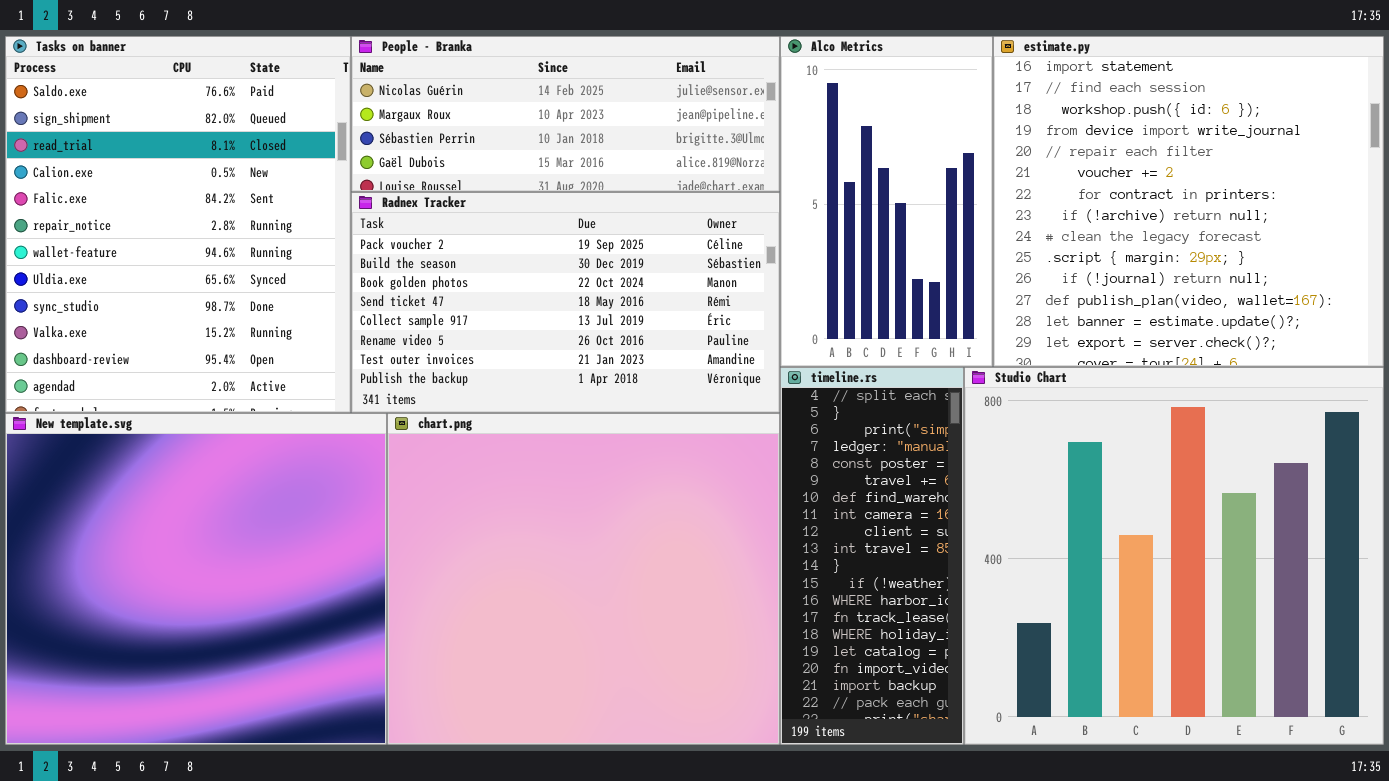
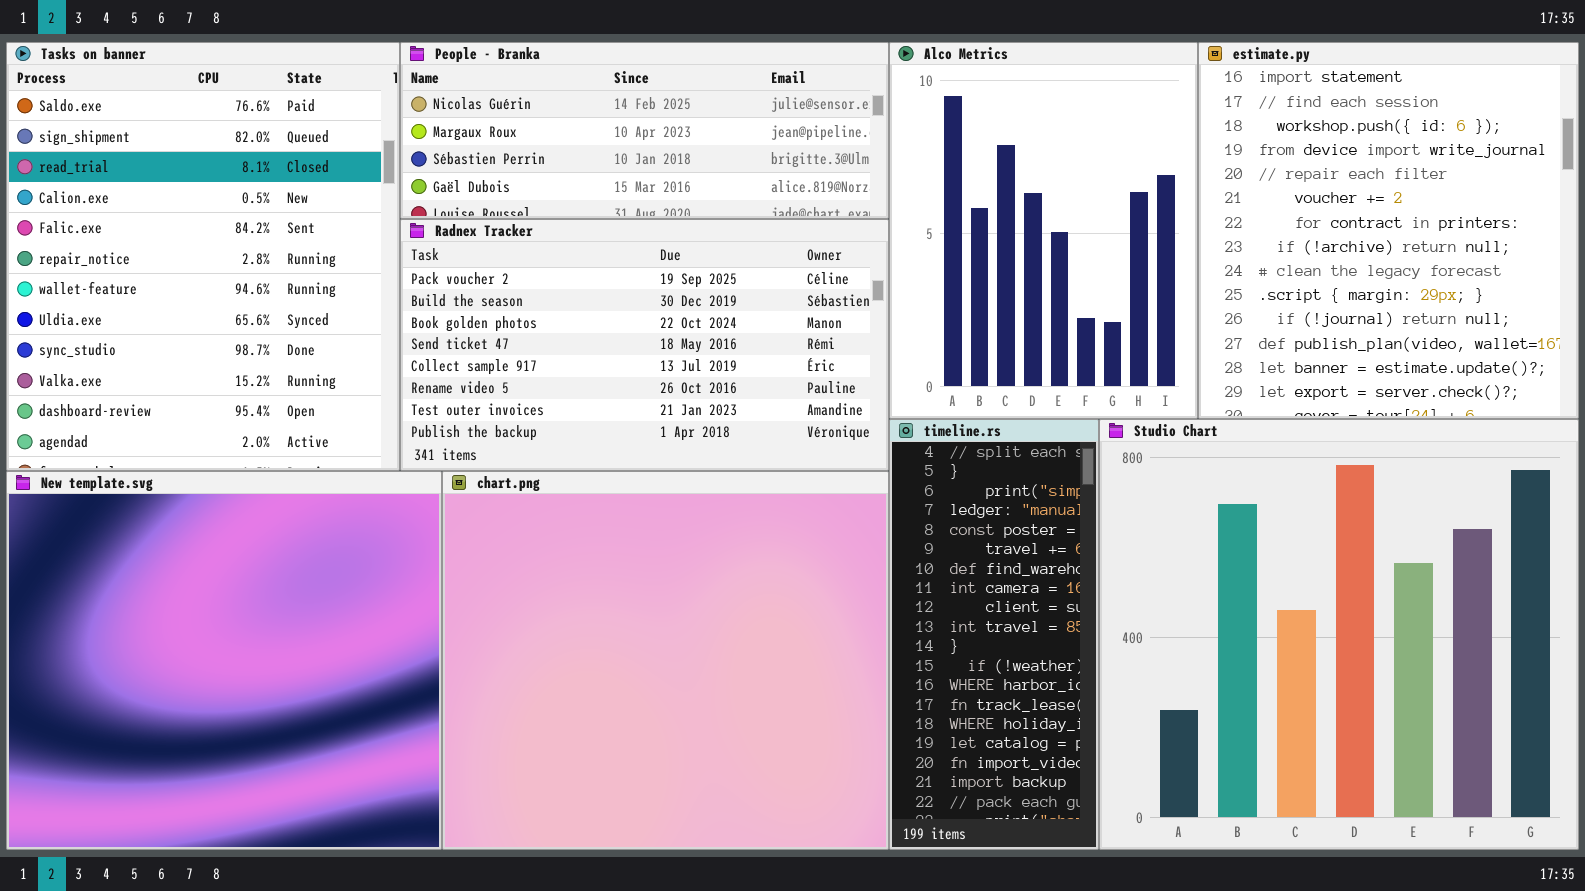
Alco Metrics: [780,36,993,367] -> [889,42,1198,419], resized
estimate.py: [993,36,1384,367] -> [1198,42,1579,419], resized

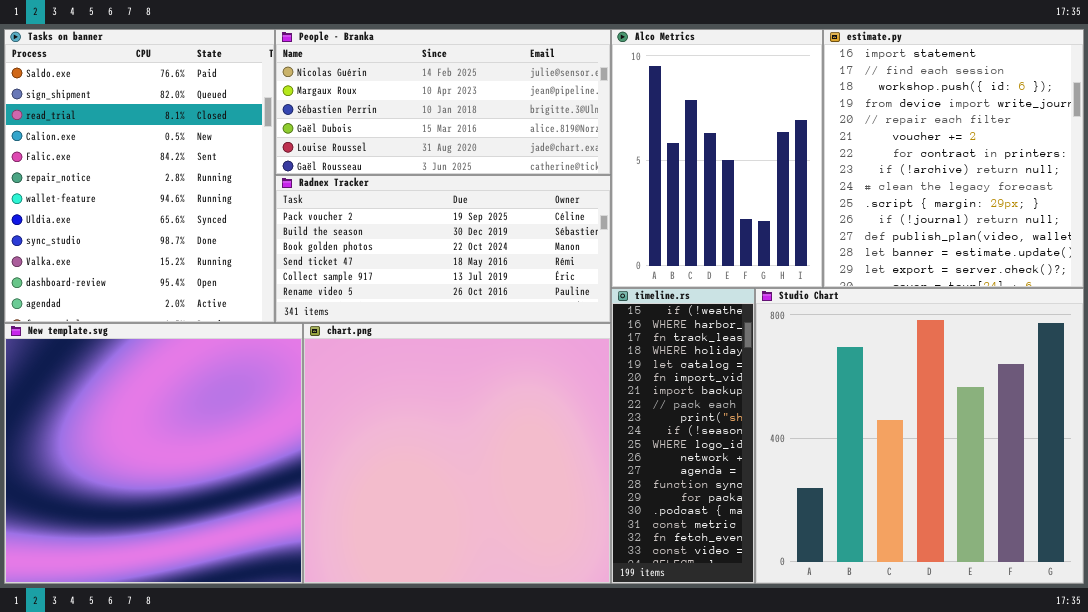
People - Branka: [400,42,889,219] -> [275,29,611,175], resized
Radnex Tracker: [400,219,889,471] -> [275,175,611,323], resized
timeline.rs: [889,419,1099,850] -> [611,288,755,584], scrolled down 11 rows

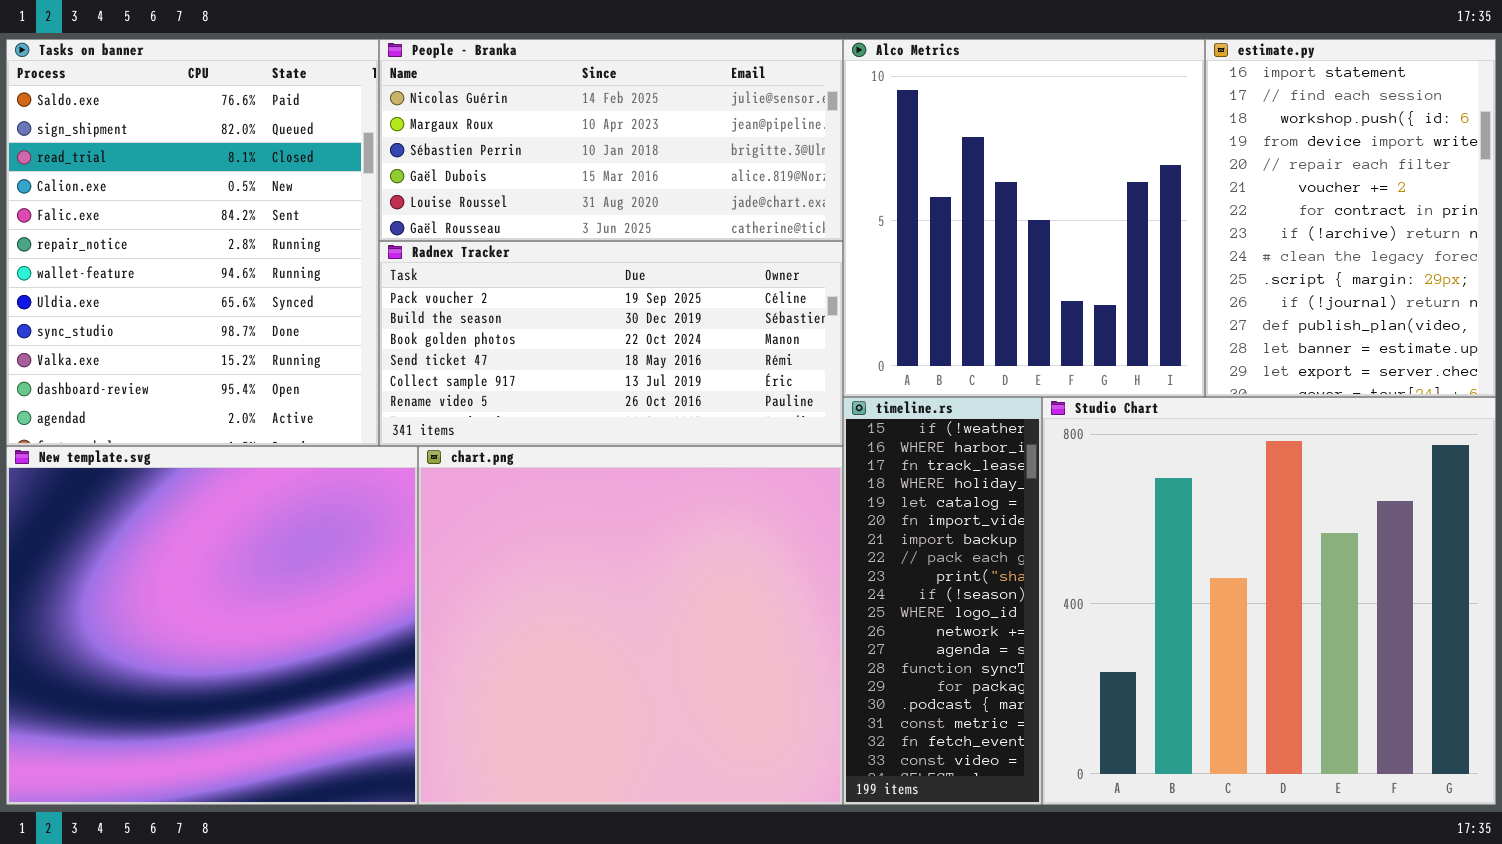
Alco Metrics: [611,29,823,288] -> [843,39,1205,397], resized
estimate.py: [823,29,1084,288] -> [1205,39,1496,397], resized

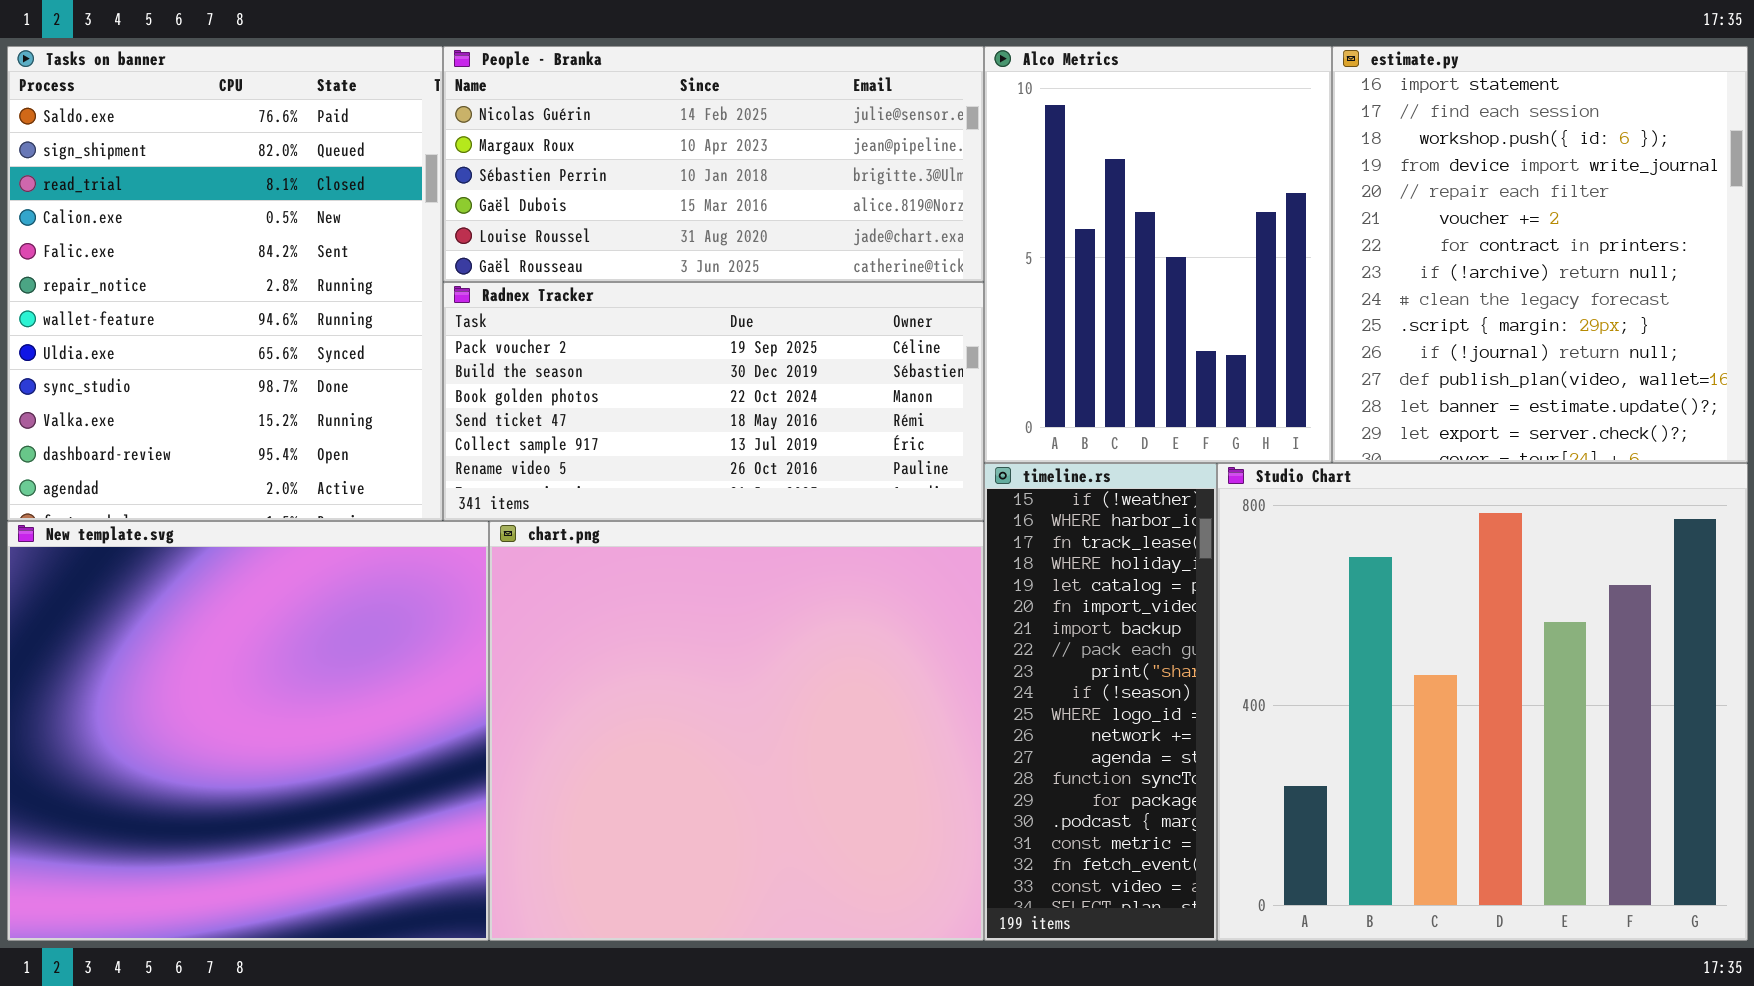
Alco Metrics: [843,39,1205,397] -> [984,46,1332,463], resized
estimate.py: [1205,39,1496,397] -> [1332,46,1748,463], resized

